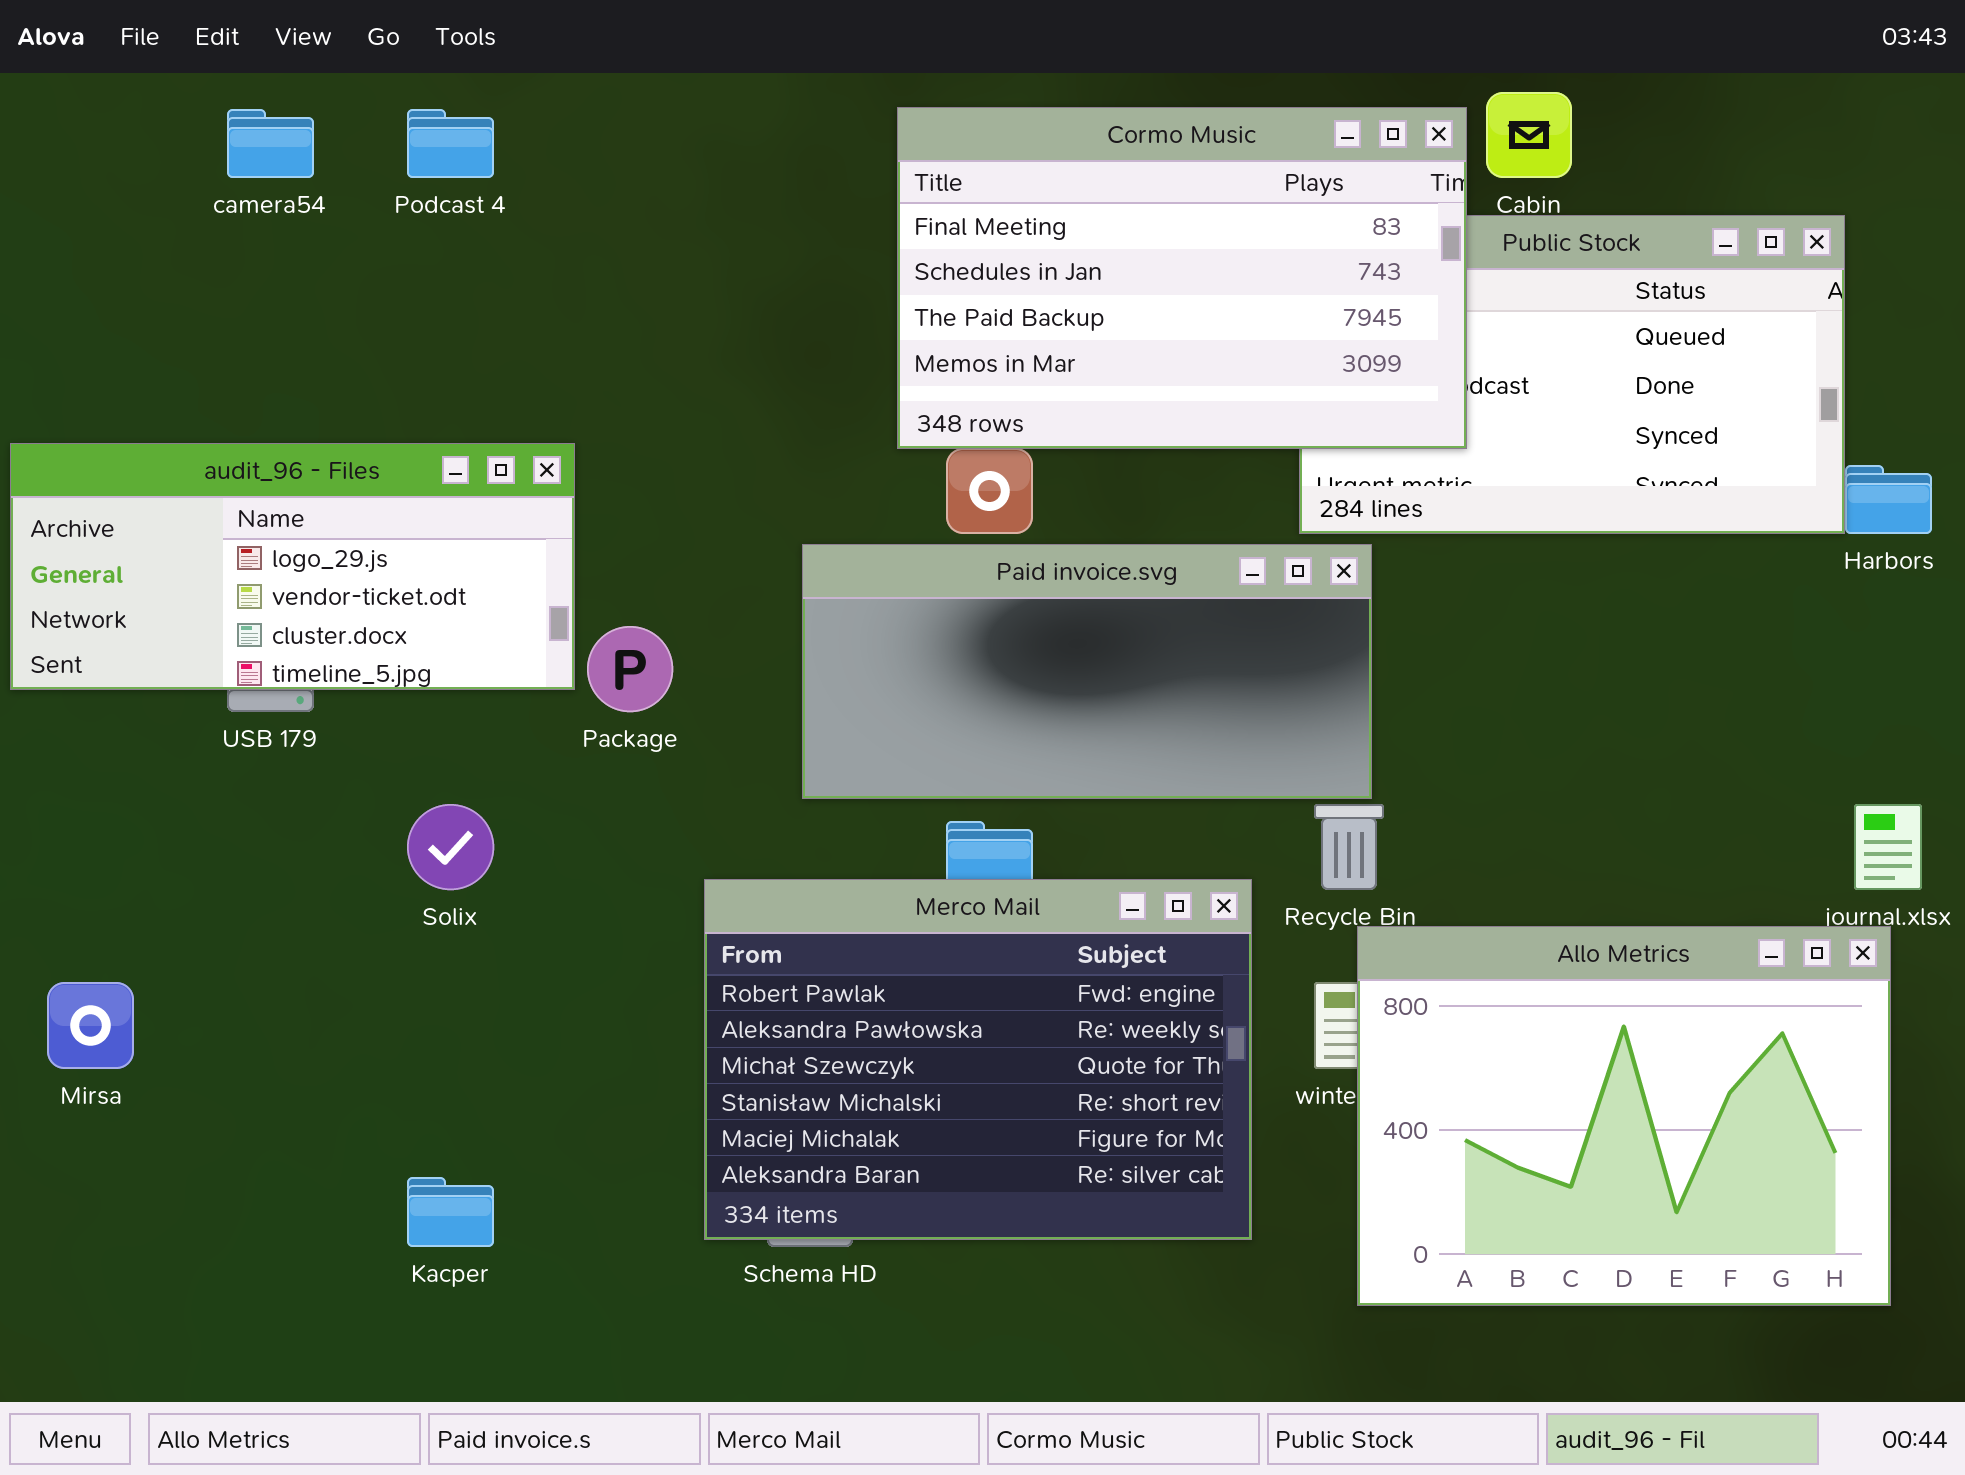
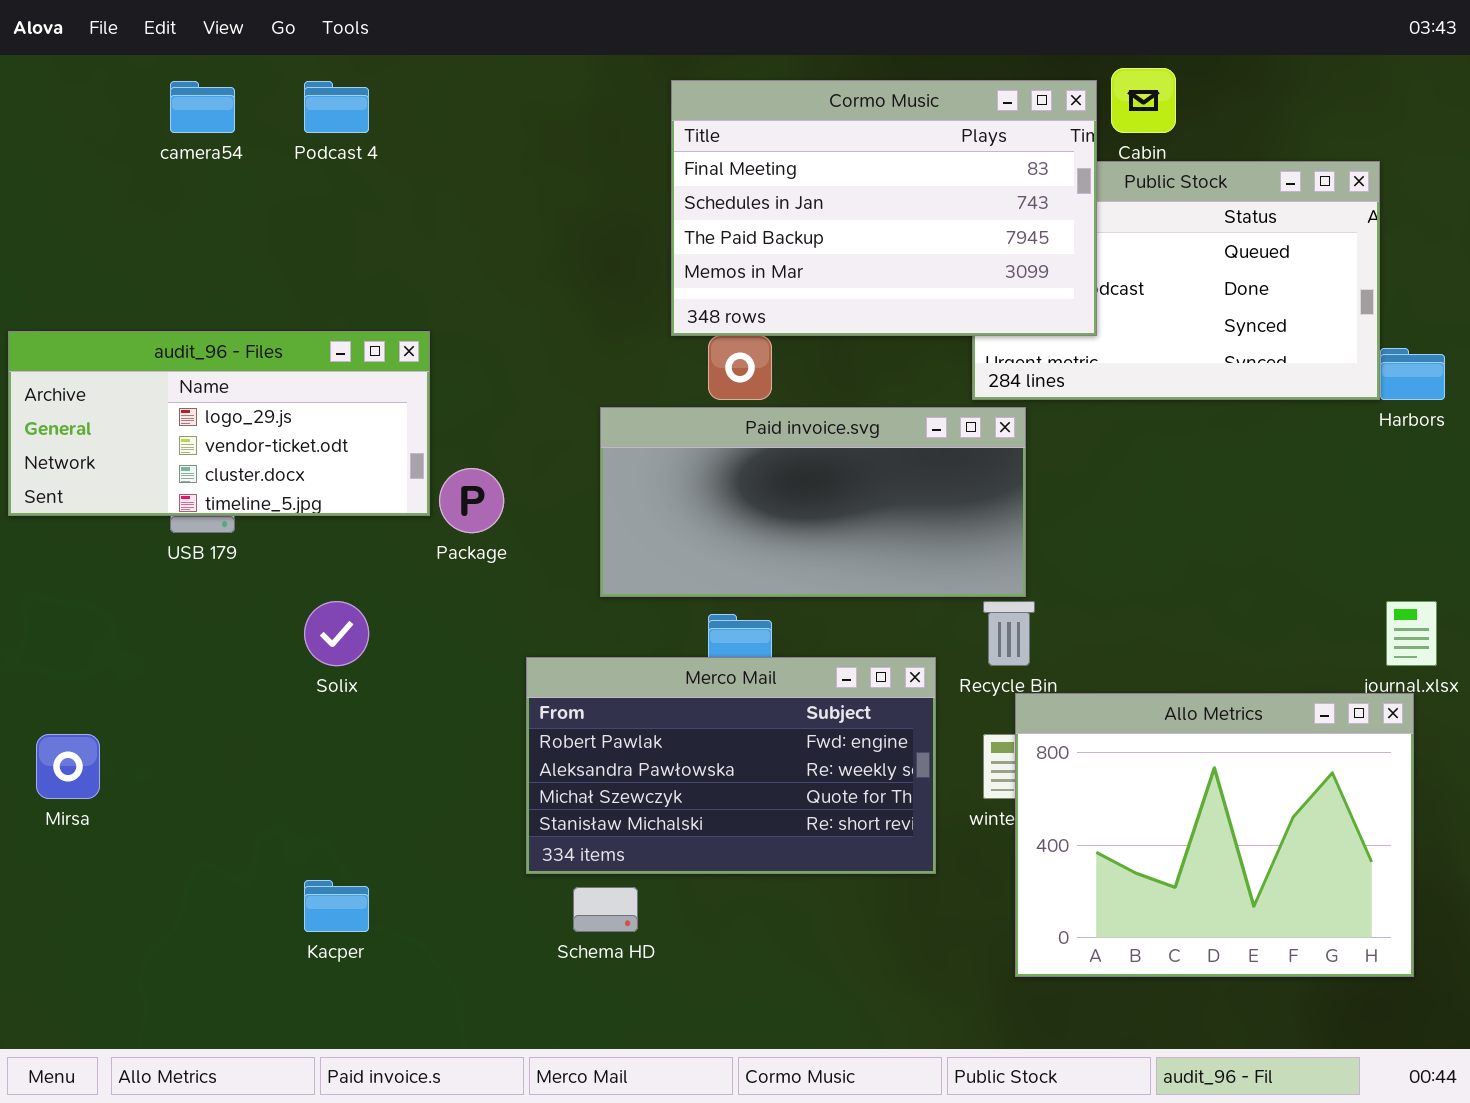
Merco Mail: [704,879,1252,1240] -> [526,657,936,874], resized

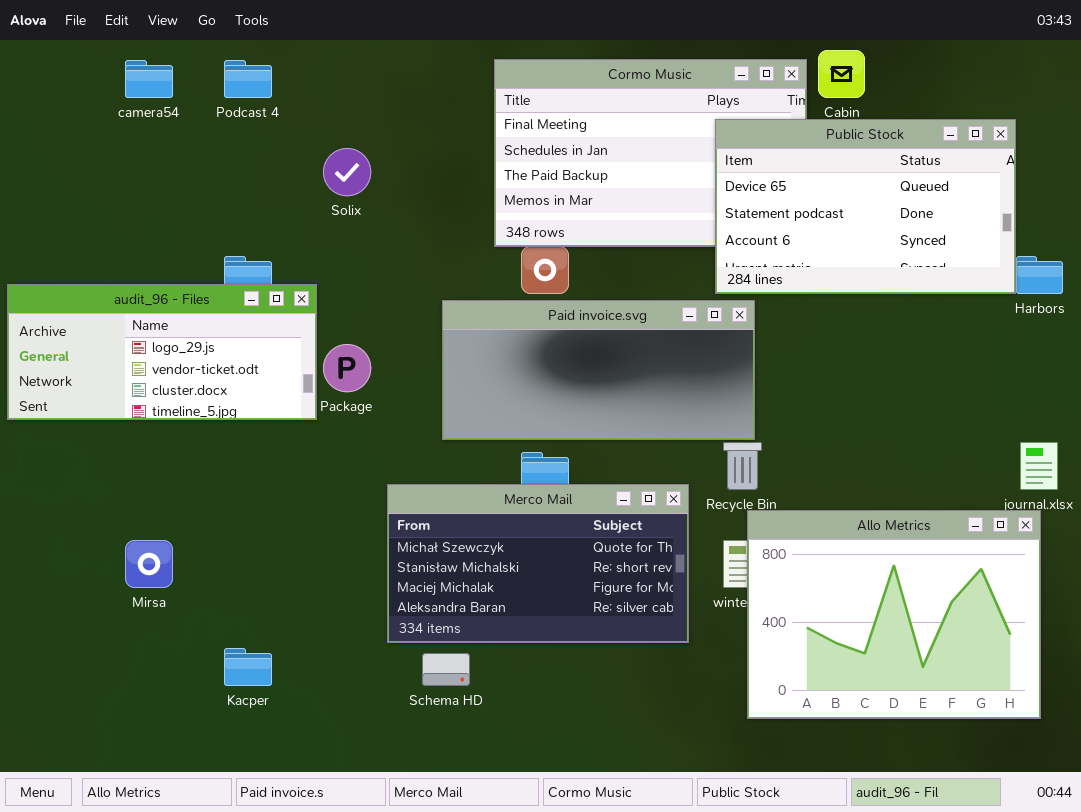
Public Stock: [972,161,1380,400] -> [715,119,1016,294], raised
audit_96 - Files: [8,331,430,516] -> [7,284,317,420], moved
Solix: [304,601,369,666] -> [323,148,371,196], moved
Merco Mail: [526,657,936,874] -> [387,484,689,643], scrolled down 2 rows
Mirsa: [36,734,100,799] -> [125,540,173,588], moved

